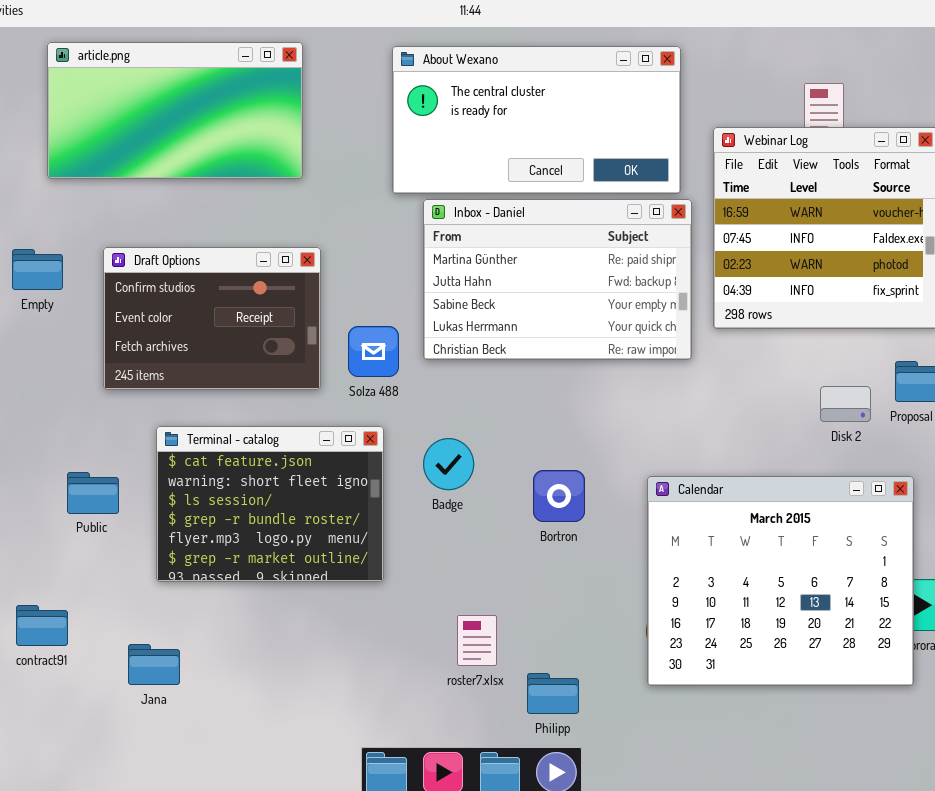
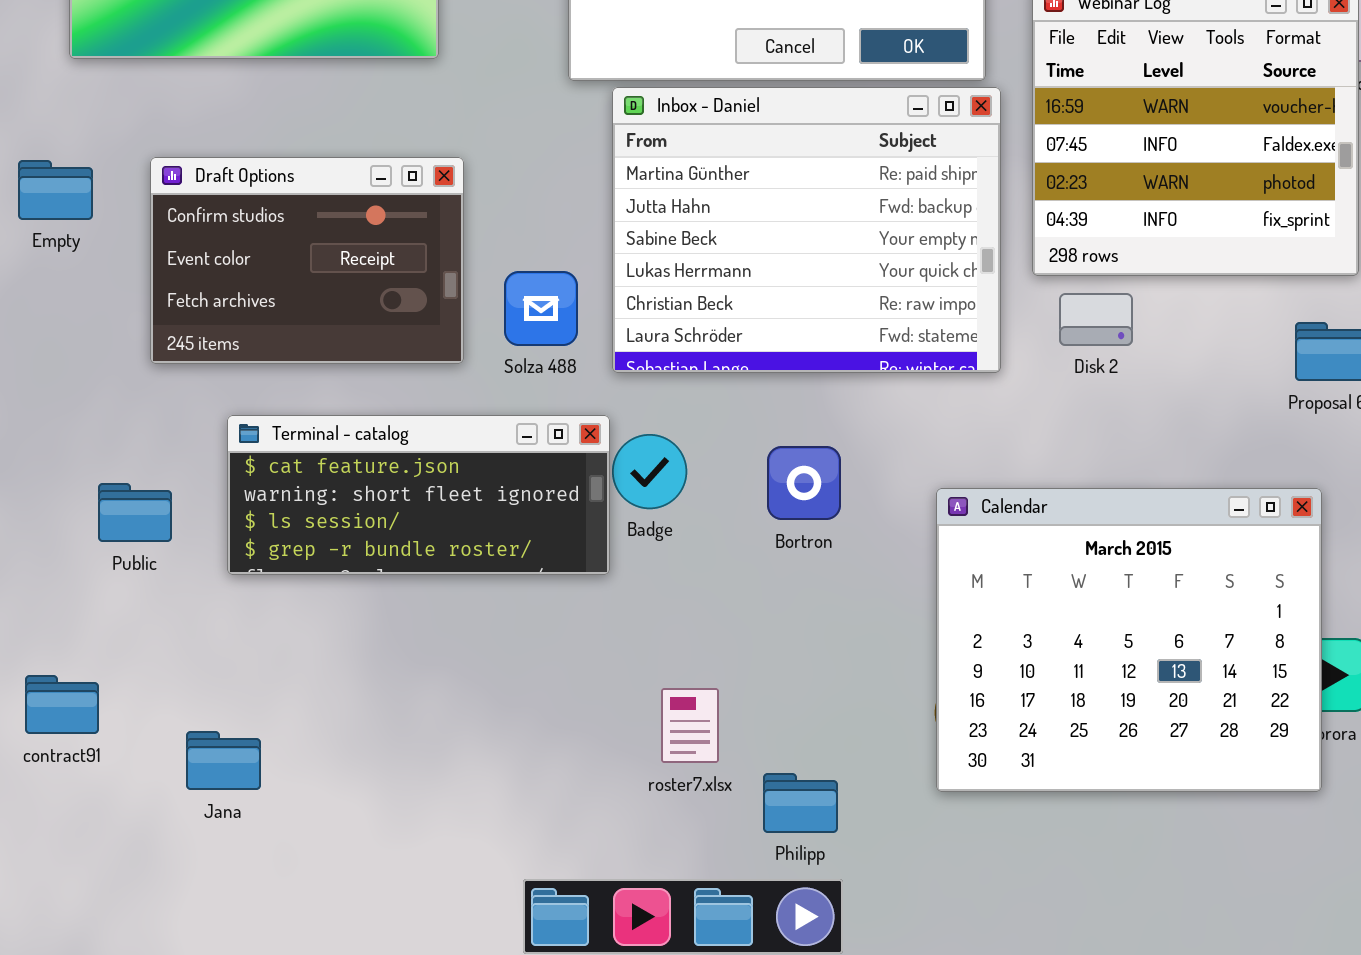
Inbox - Daniel: [423,199,692,360] -> [612,87,1001,373], resized
Disk 2: [820,386,871,422] -> [1059,293,1133,346], moved
Terminal - catalog: [156,426,384,582] -> [227,415,610,575], resized
Bortron: [533,470,585,522] -> [767,446,841,520], moved

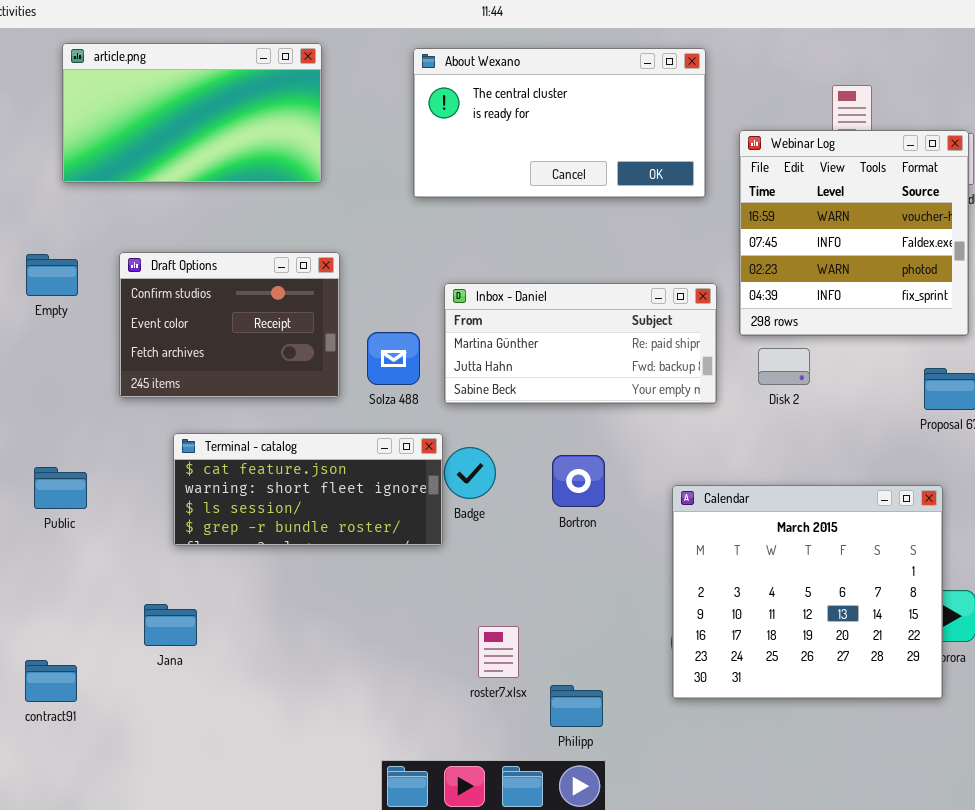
Inbox - Daniel: [612,87,1001,373] -> [444,283,717,404], resized
Public: [98,483,172,542] -> [34,467,87,509], moved
contract91: [25,675,99,734] -> [25,660,77,702], moved
Jana: [186,731,261,790] -> [144,604,197,646], moved

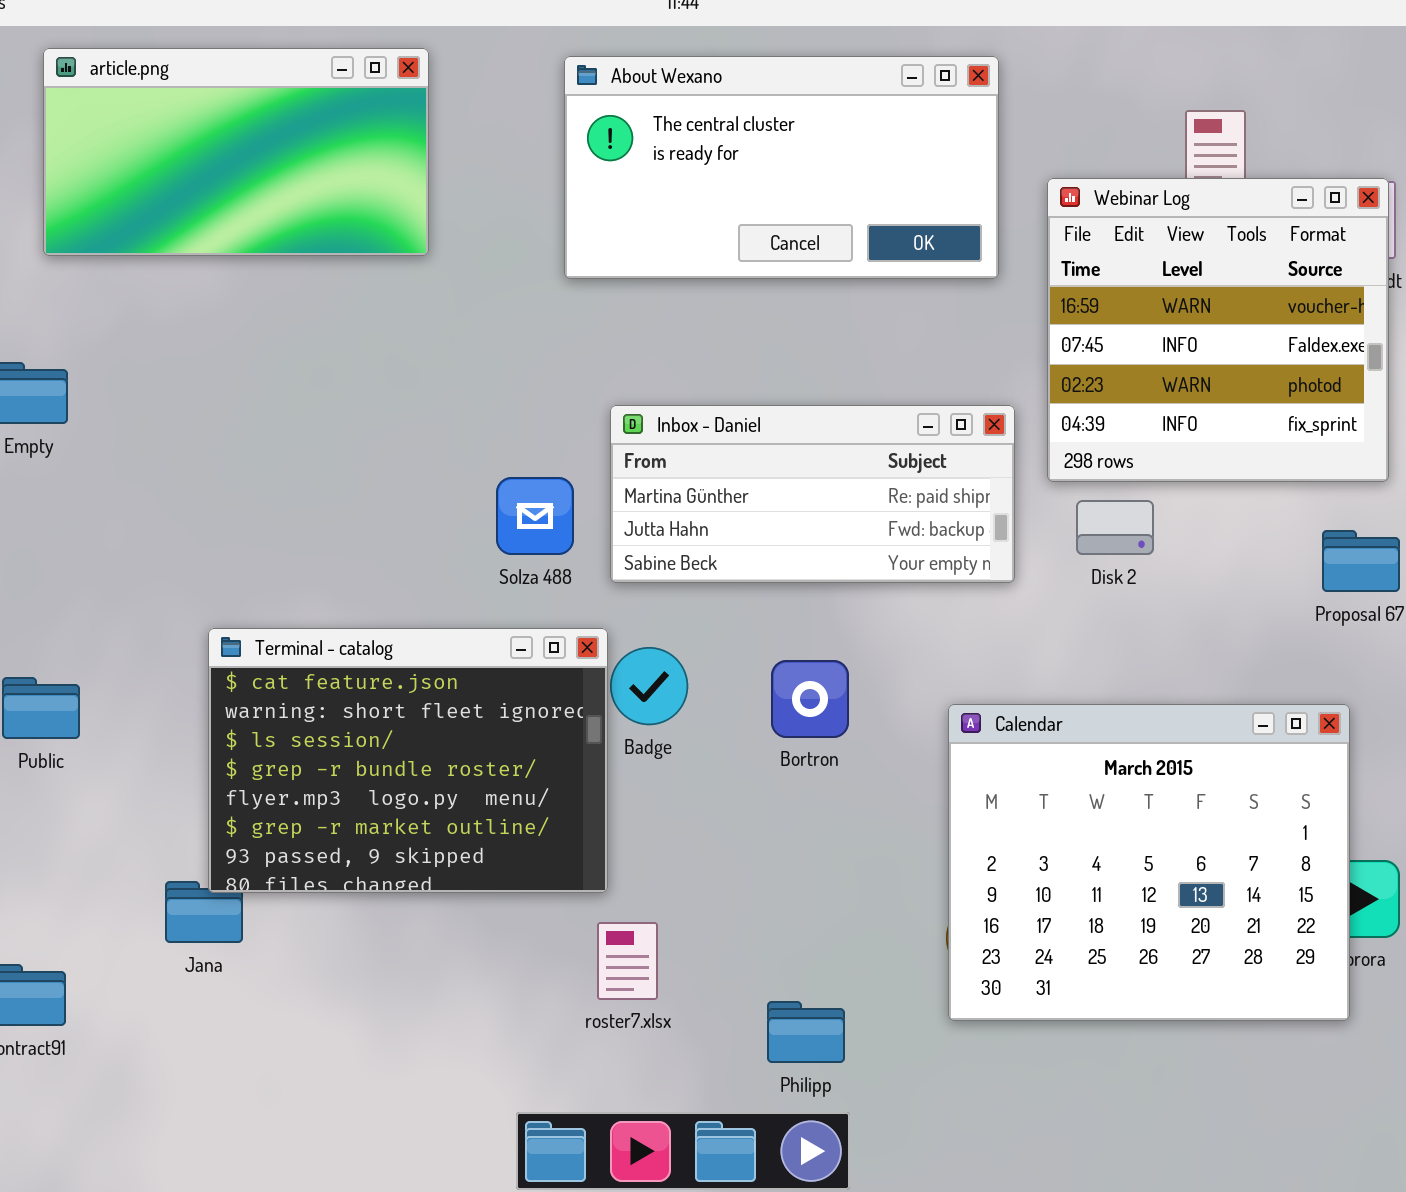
Draft Options: [119,252,340,398] -> none, closed
Terminal - catalog: [173,433,443,546] -> [208,628,608,893], resized
roster7.xlsx: [478,626,519,678] -> [597,922,658,1000], moved

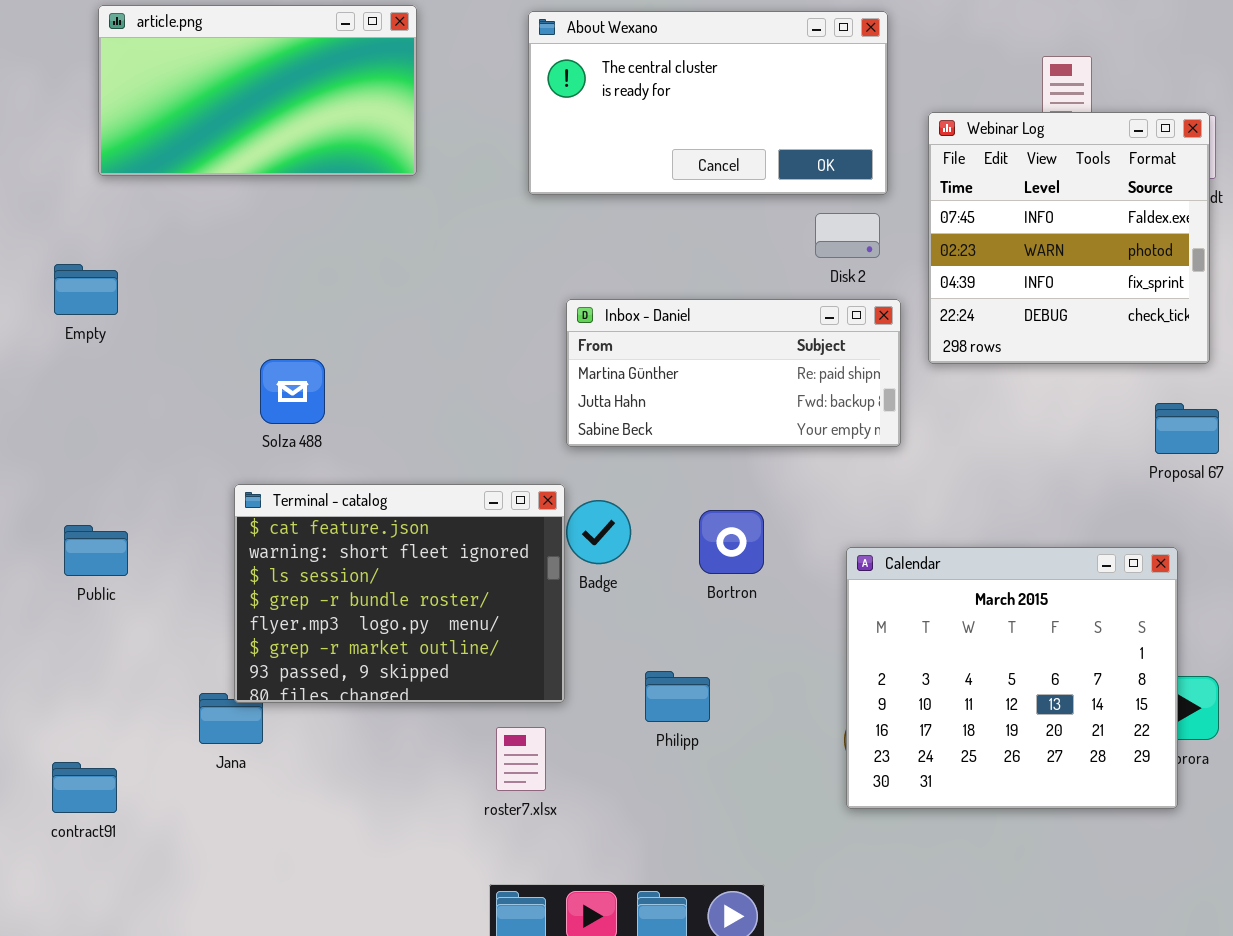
Webinar Log: [1047,178,1389,482] -> [928,112,1210,364], scrolled down 1 row
Solza 488: [496,477,574,555] -> [260,359,325,424], moved
Disk 2: [1076,500,1154,555] -> [815,213,880,258], moved
roster7.xlsx: [597,922,658,1000] -> [496,727,546,791], moved
Philipp: [767,1001,845,1063] -> [645,671,710,722], moved

